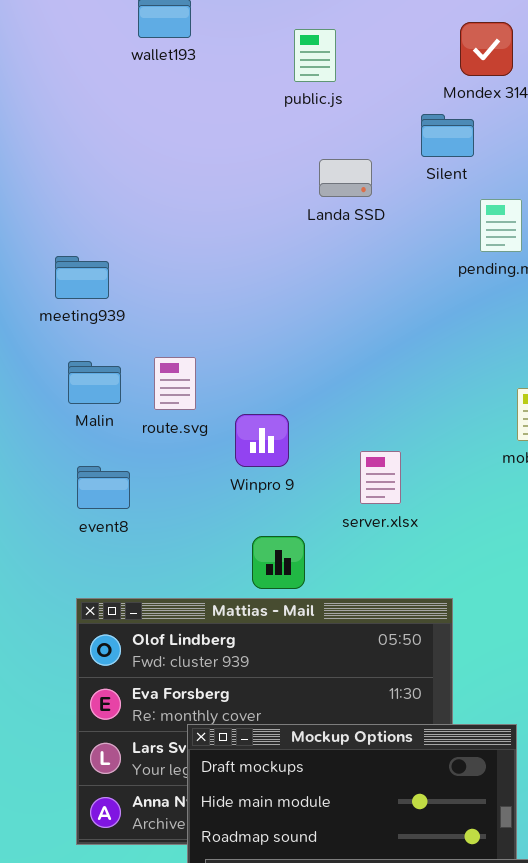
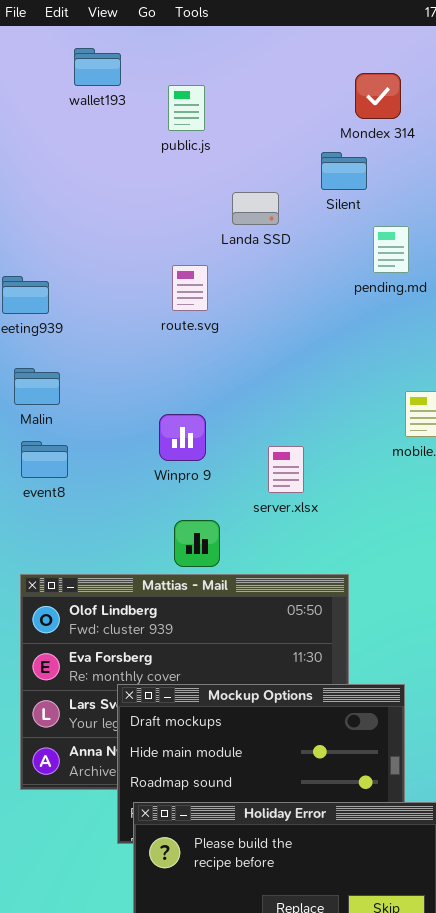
public.js: [294,29,336,82] -> [168,85,205,131], moved
route.svg: [154,357,196,410] -> [172,265,208,311], moved
event8: [77,466,130,509] -> [21,441,68,478], moved

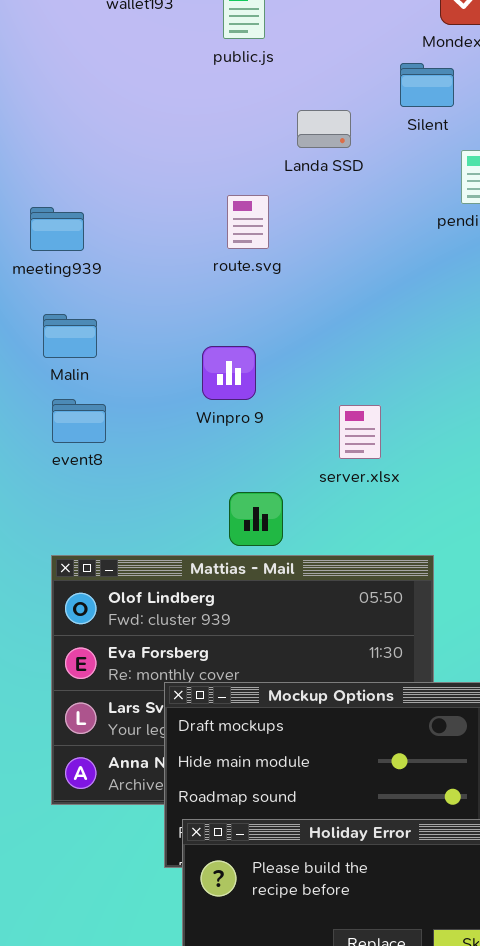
Winpro 9: [159,414,206,461] -> [202,346,256,400], moved

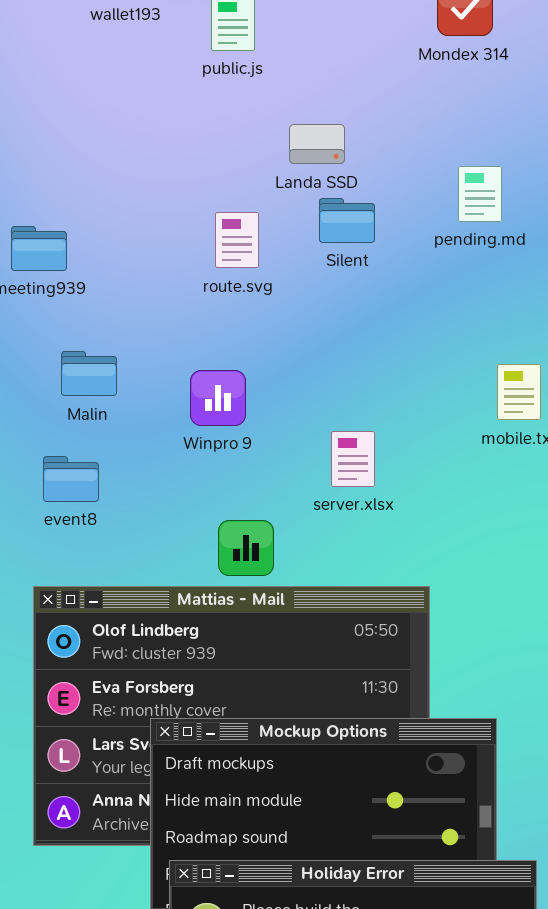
Silent: [400,63,454,107] -> [319,198,375,243], moved
Malin: [43,314,97,358] -> [61,351,117,396], moved
event8: [52,399,106,443] -> [43,456,99,502], moved

